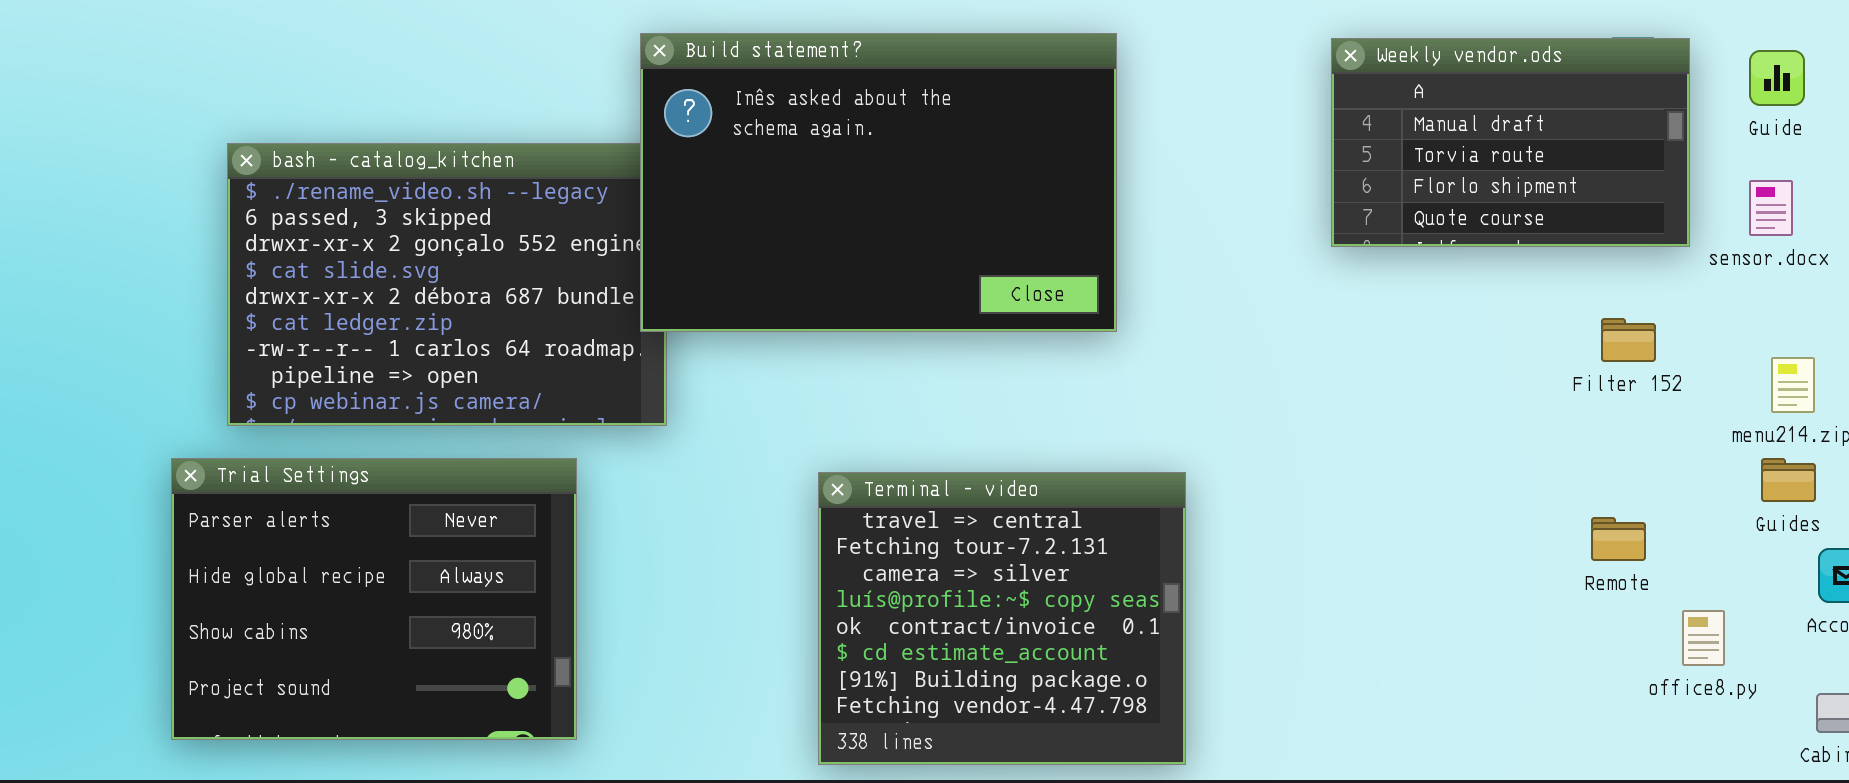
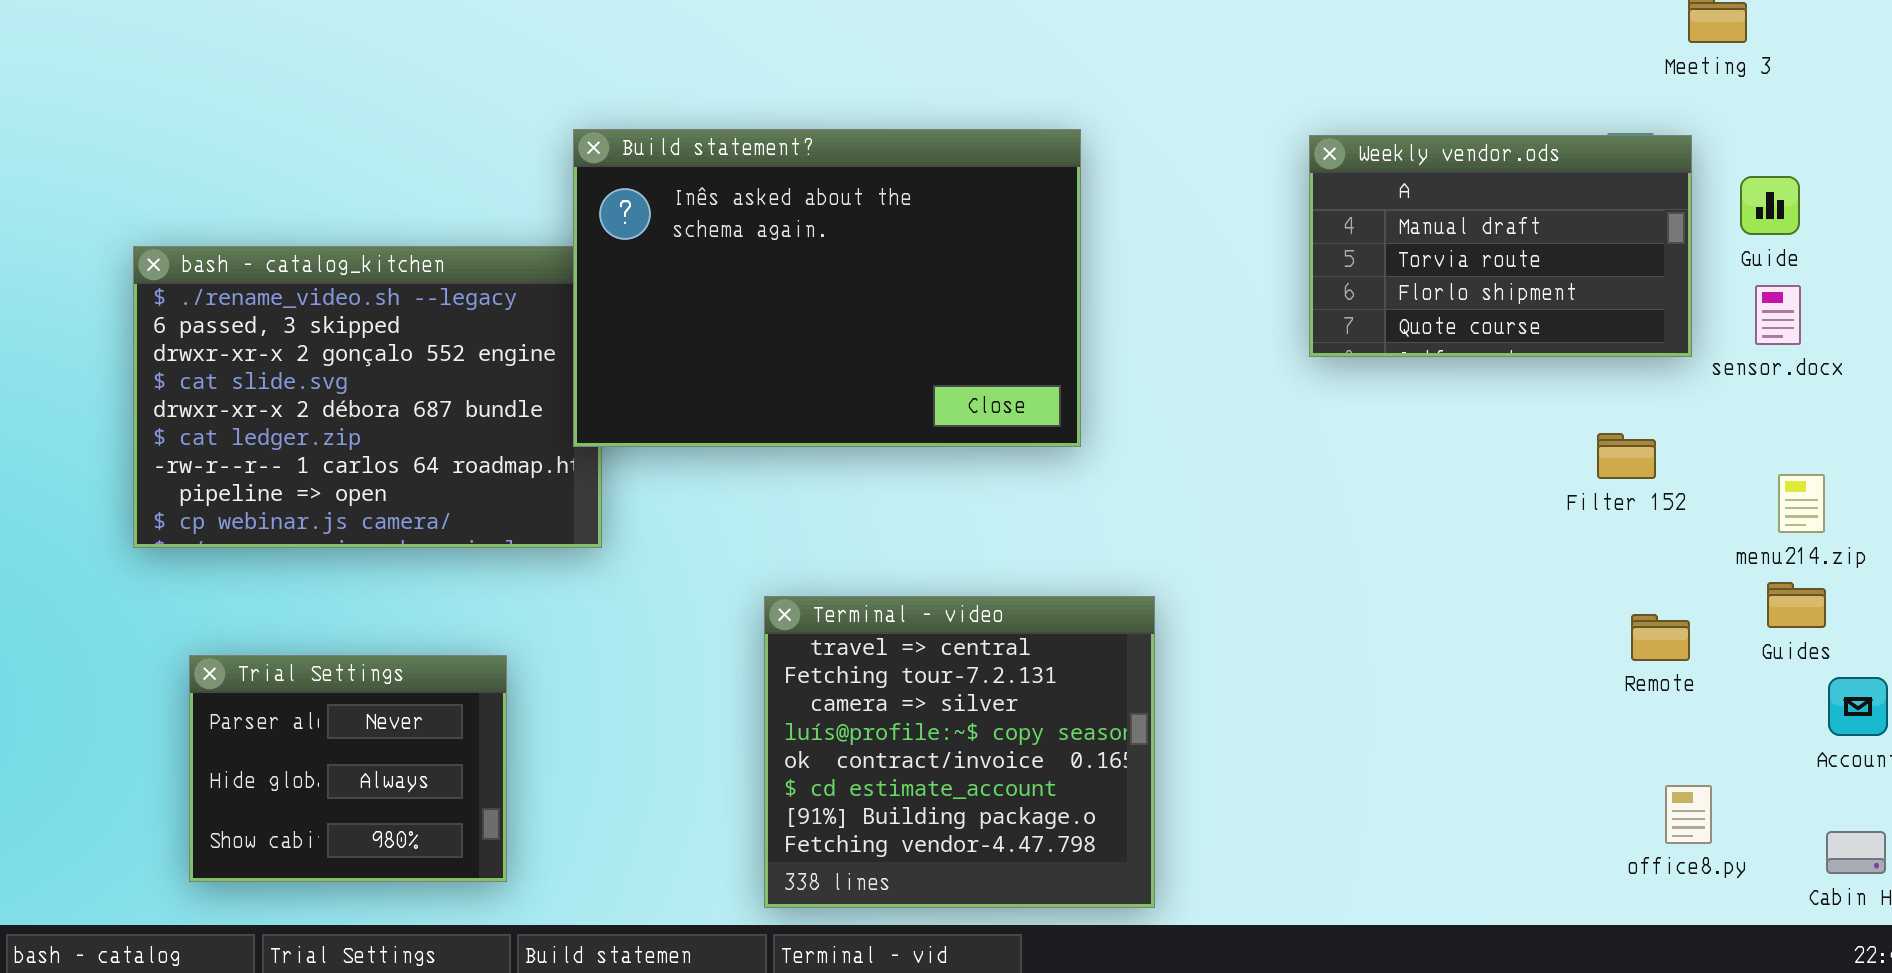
Guide: [1749,50,1805,106] -> [1740,176,1800,235], moved
Trial Settings: [171,458,577,740] -> [189,655,507,882], resized
Remote: [1591,517,1646,561] -> [1631,614,1690,661], moved
office8.py: [1682,610,1725,666] -> [1665,785,1712,844], moved

